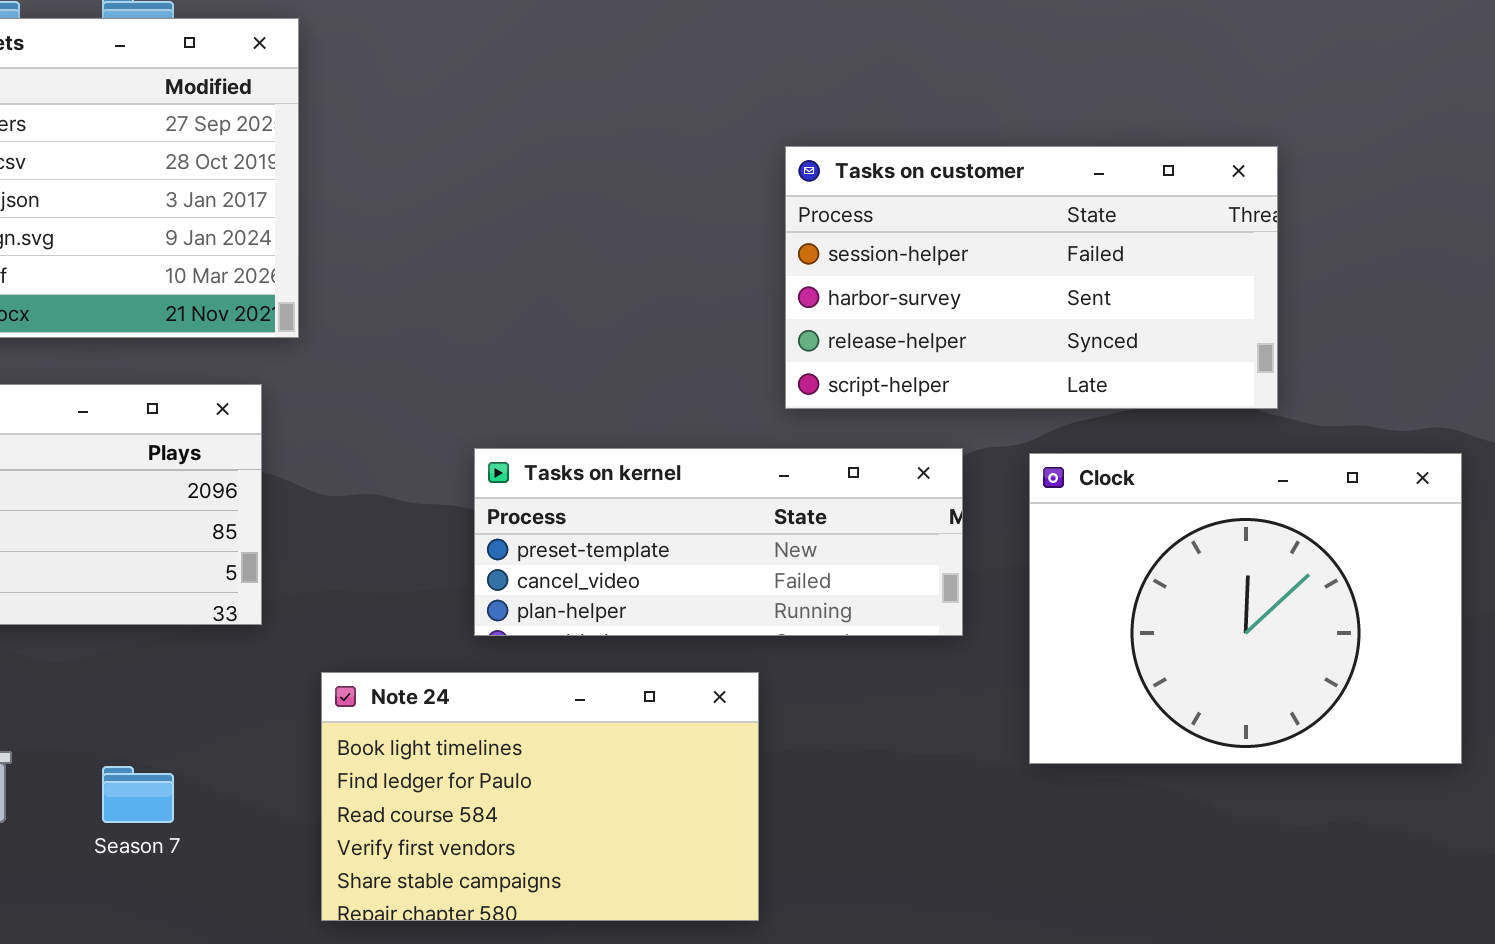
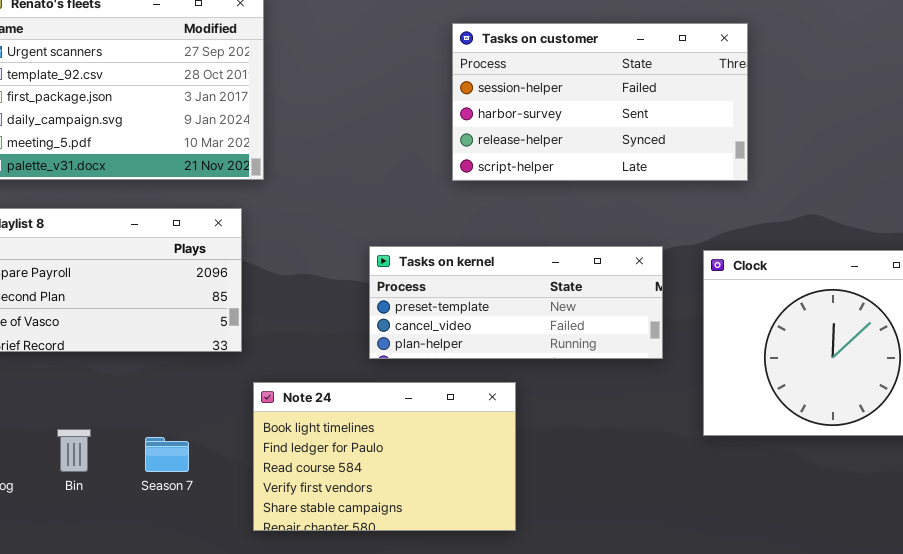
Tasks on customer: [785,146,1278,409] -> [452,23,748,181], moved
Note 24: [321,672,759,921] -> [253,382,516,531], moved

